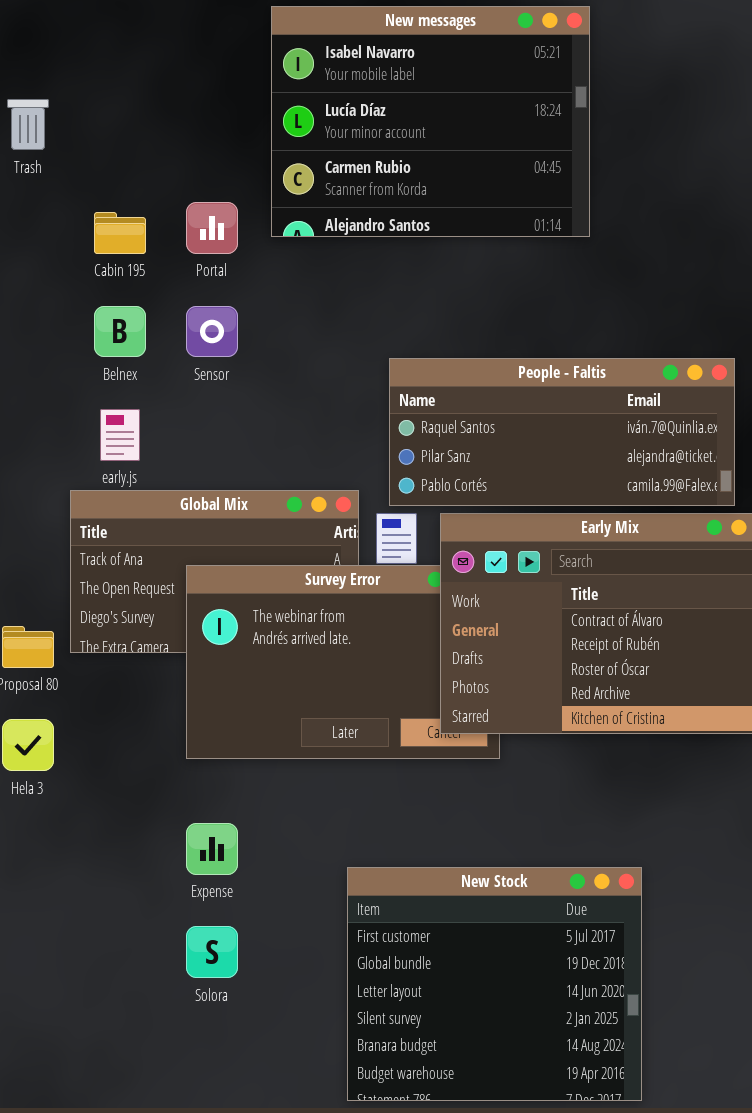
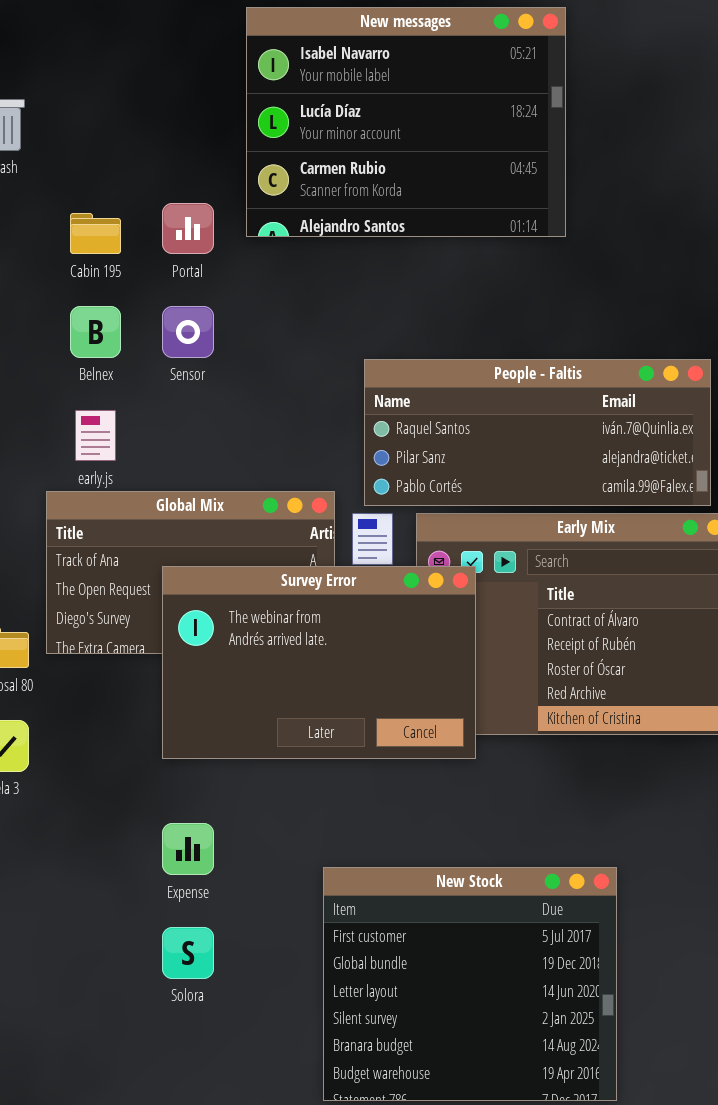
Survey Error: [186,565,500,759] -> [162,566,476,759], raised

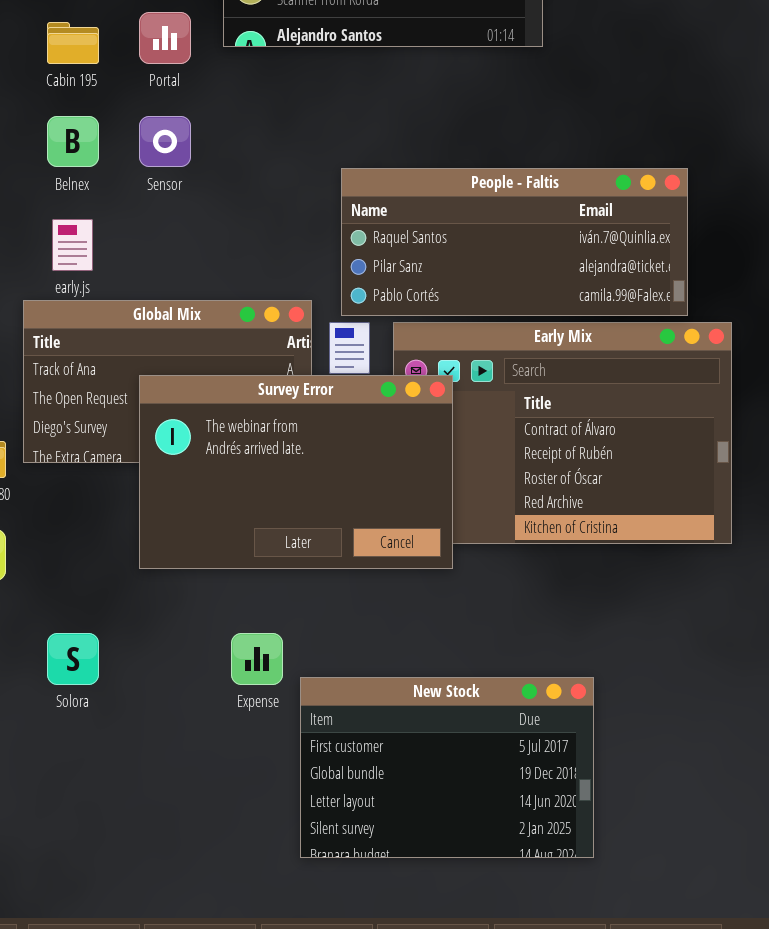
Expense: [162,823,214,875] -> [231,633,283,685], moved
New Stock: [323,867,617,1101] -> [300,677,594,858], resized
Solora: [162,927,214,979] -> [47,633,99,685], moved

